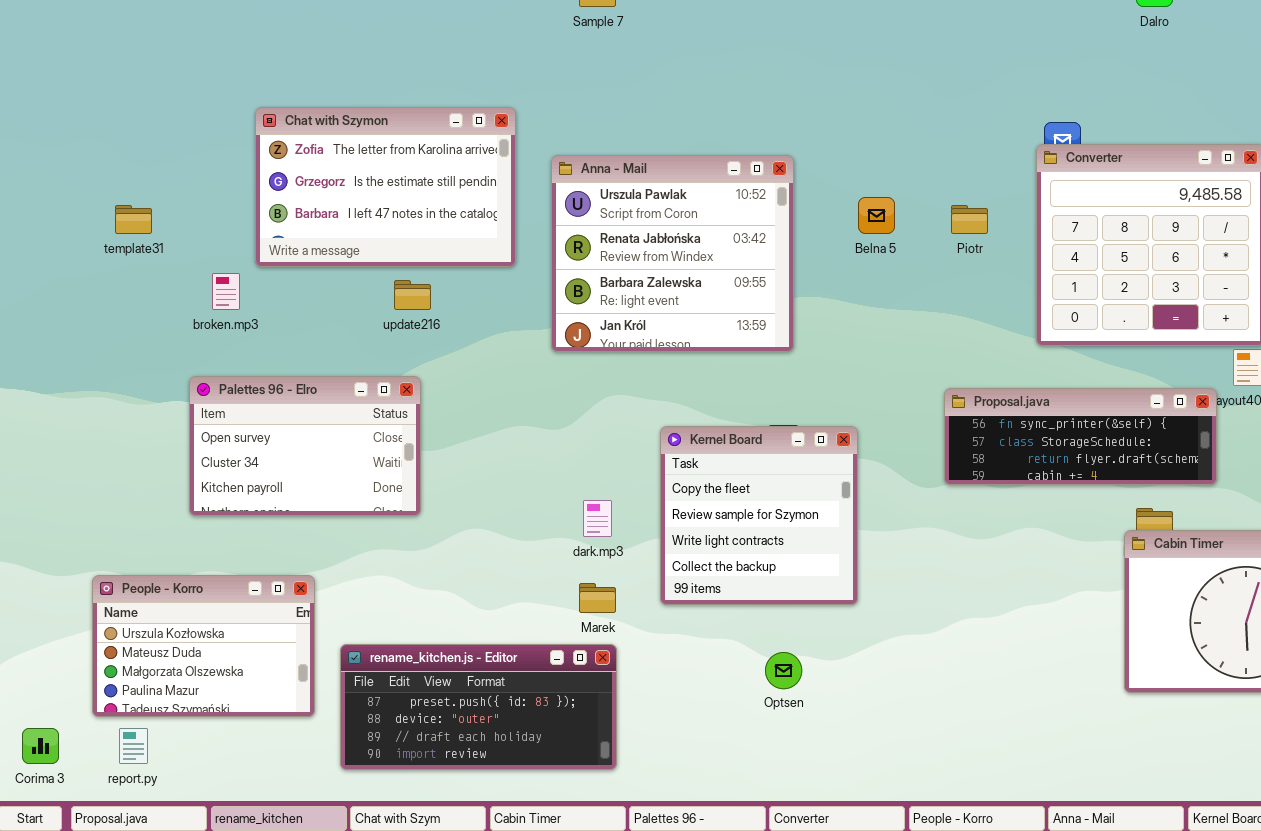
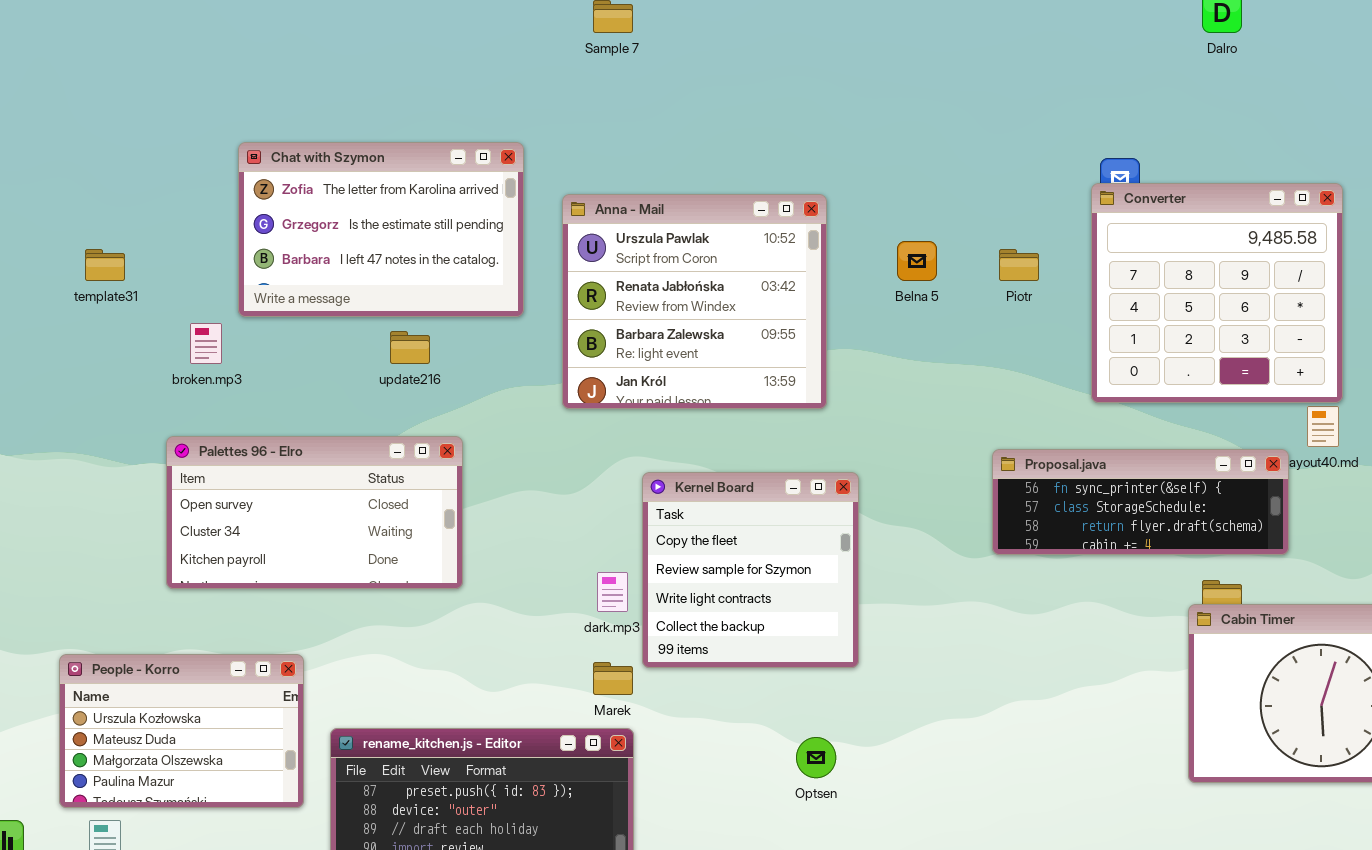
Palettes 96 - Elro: [189,376,421,516] -> [166,436,463,589], resized
Kernel Board: [660,426,858,605] -> [642,472,859,668], moved

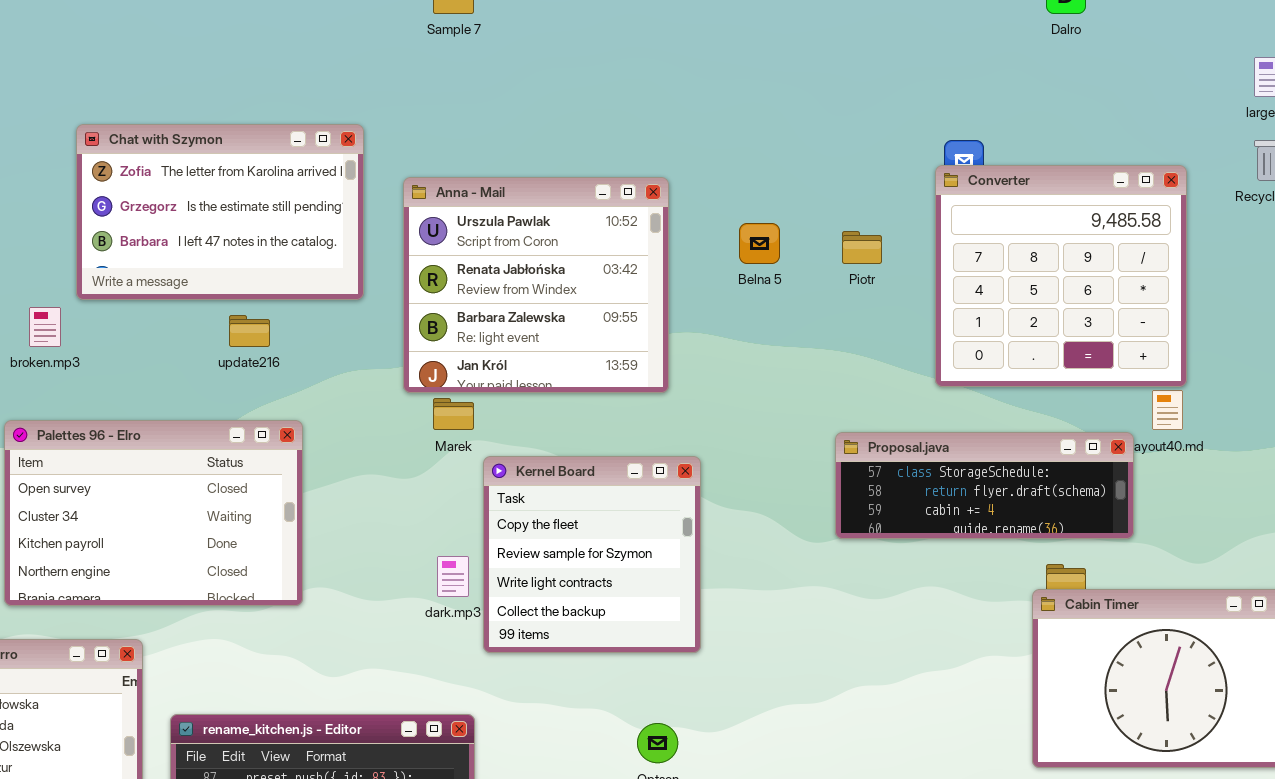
Palettes 96 - Elro: [166,436,463,589] -> [4,420,303,606], resized
Proposal.java: [992,449,1289,555] -> [835,432,1134,539], scrolled down 1 row
Marek: [593,662,633,695] -> [433,398,474,430], moved

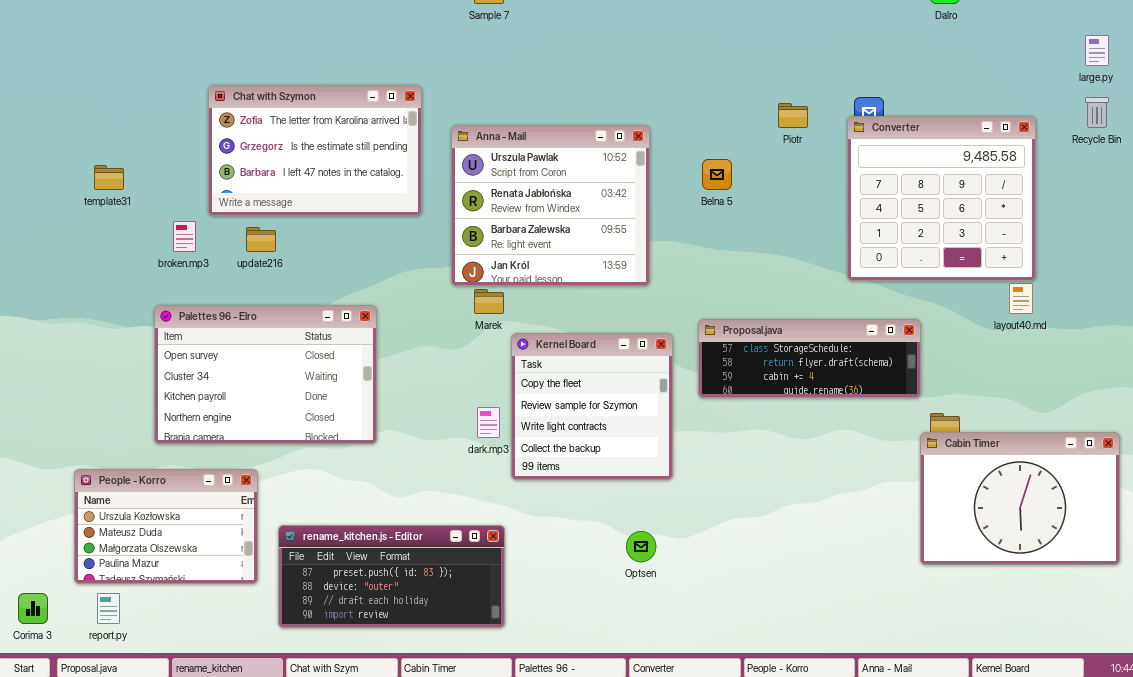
Piotr: [842,231,882,264] -> [778,103,808,128], moved
update216: [229,315,270,347] -> [246,227,276,252], moved
Proposal.java: [835,432,1134,539] -> [698,319,921,398], moved

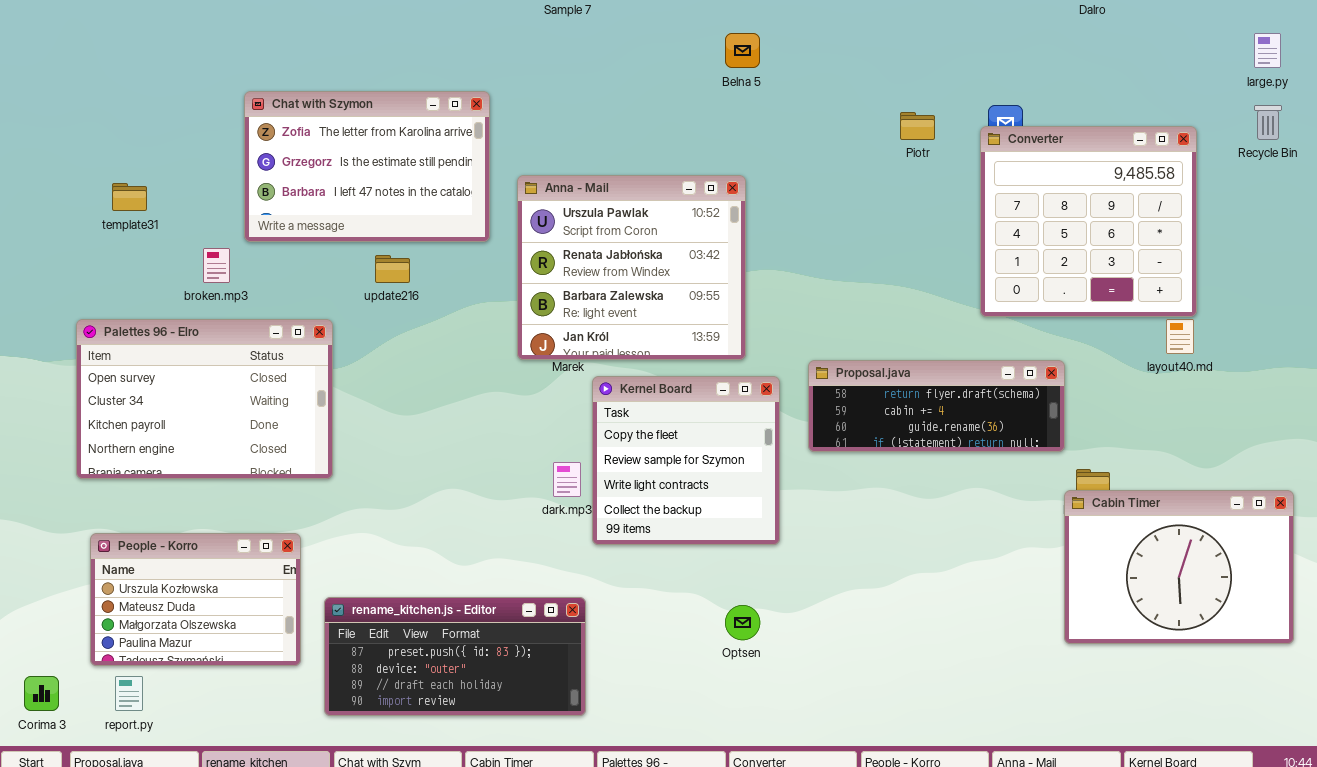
Anna - Mail: [451,125,650,286] -> [517,175,746,360], moved
Belna 5: [702,159,732,190] -> [725,33,760,68], moved
update216: [246,227,276,252] -> [375,255,410,283], moved
Palettes 96 - Elro: [154,305,377,444] -> [76,319,333,479], moved
Proposal.java: [698,319,921,398] -> [808,360,1065,452], scrolled down 1 row

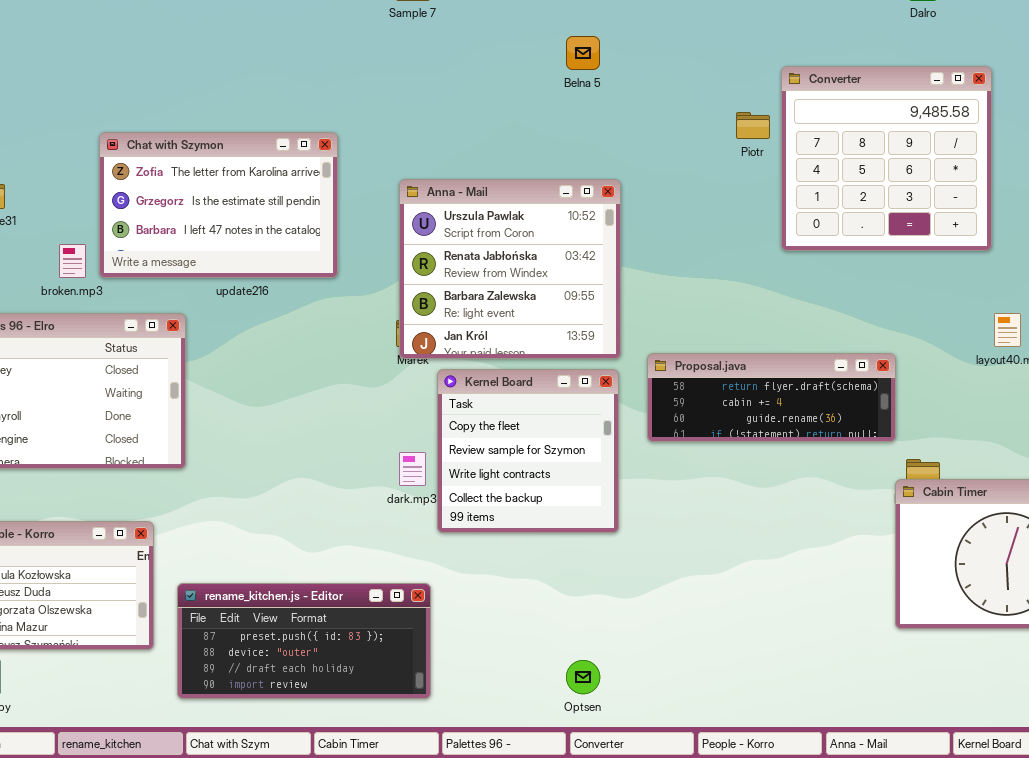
Chat with Szymon: [244,91,490,242] -> [99,132,338,278], moved
Converter: [980,126,1197,317] -> [781,66,992,251], moved
Anna - Mail: [517,175,746,360] -> [399,179,621,359], moved
Optsen: [725,605,760,640] -> [566,660,600,694], moved

